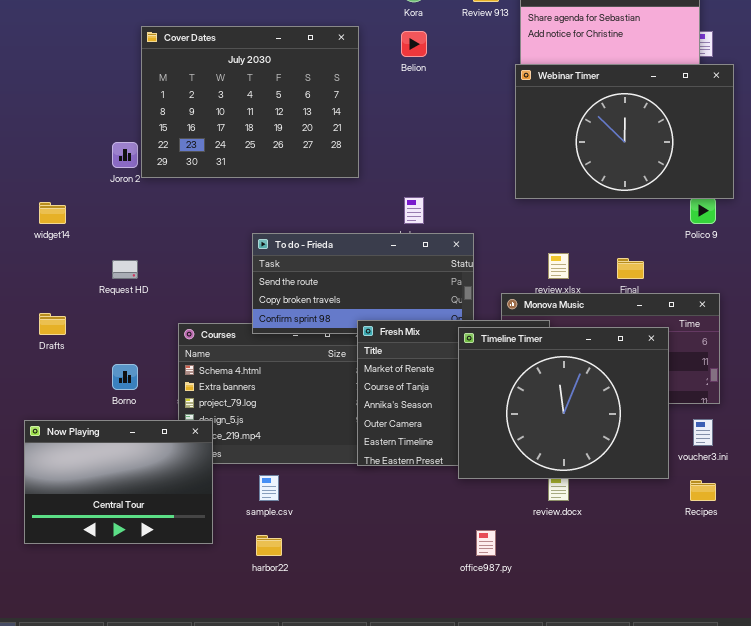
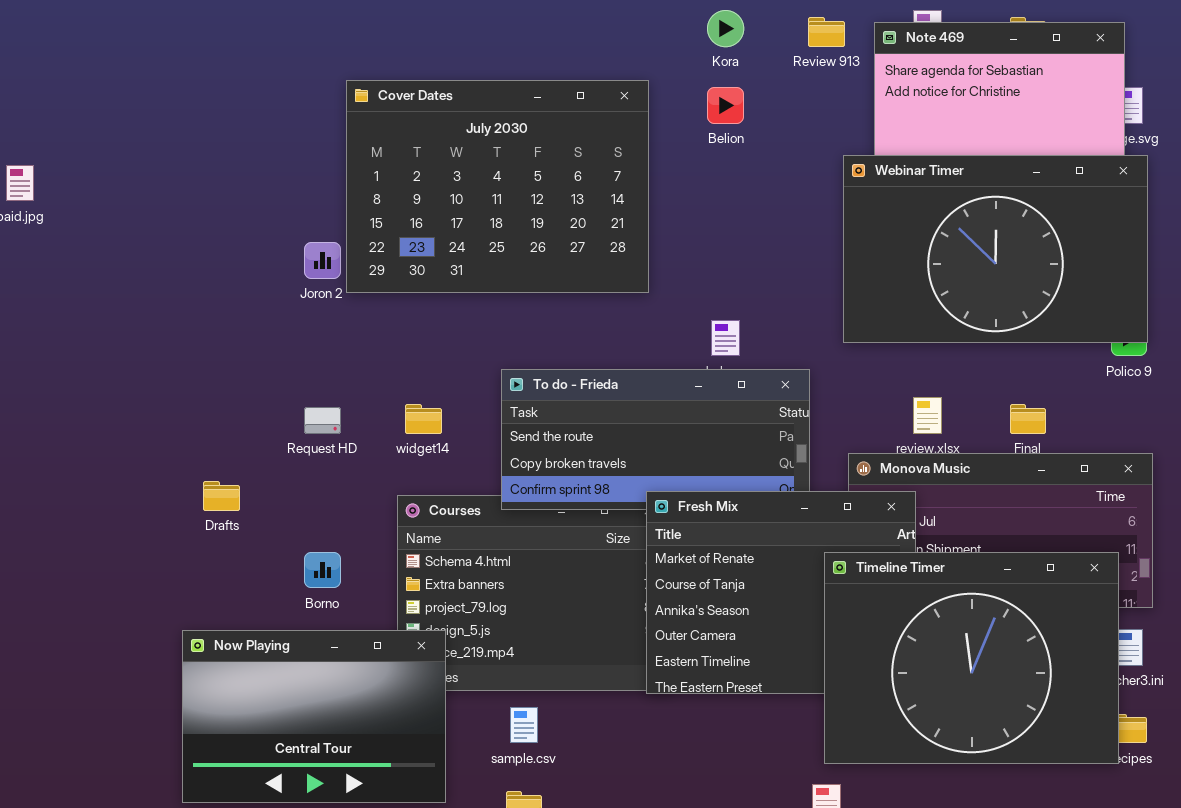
Webinar Timer: [515,64,734,199] -> [843,155,1148,343], moved
widget14: [39,202,66,224] -> [405,404,442,434], moved
Timeline Timer: [458,327,669,479] -> [824,552,1119,764], moved

